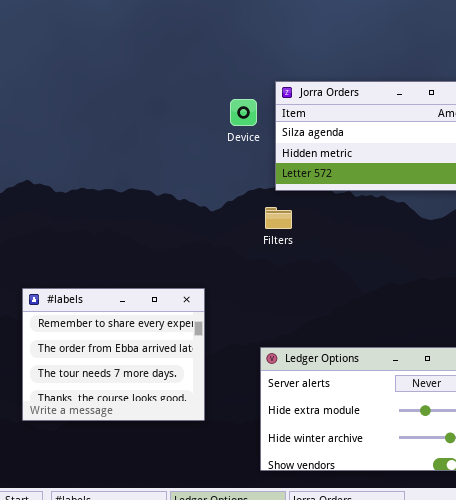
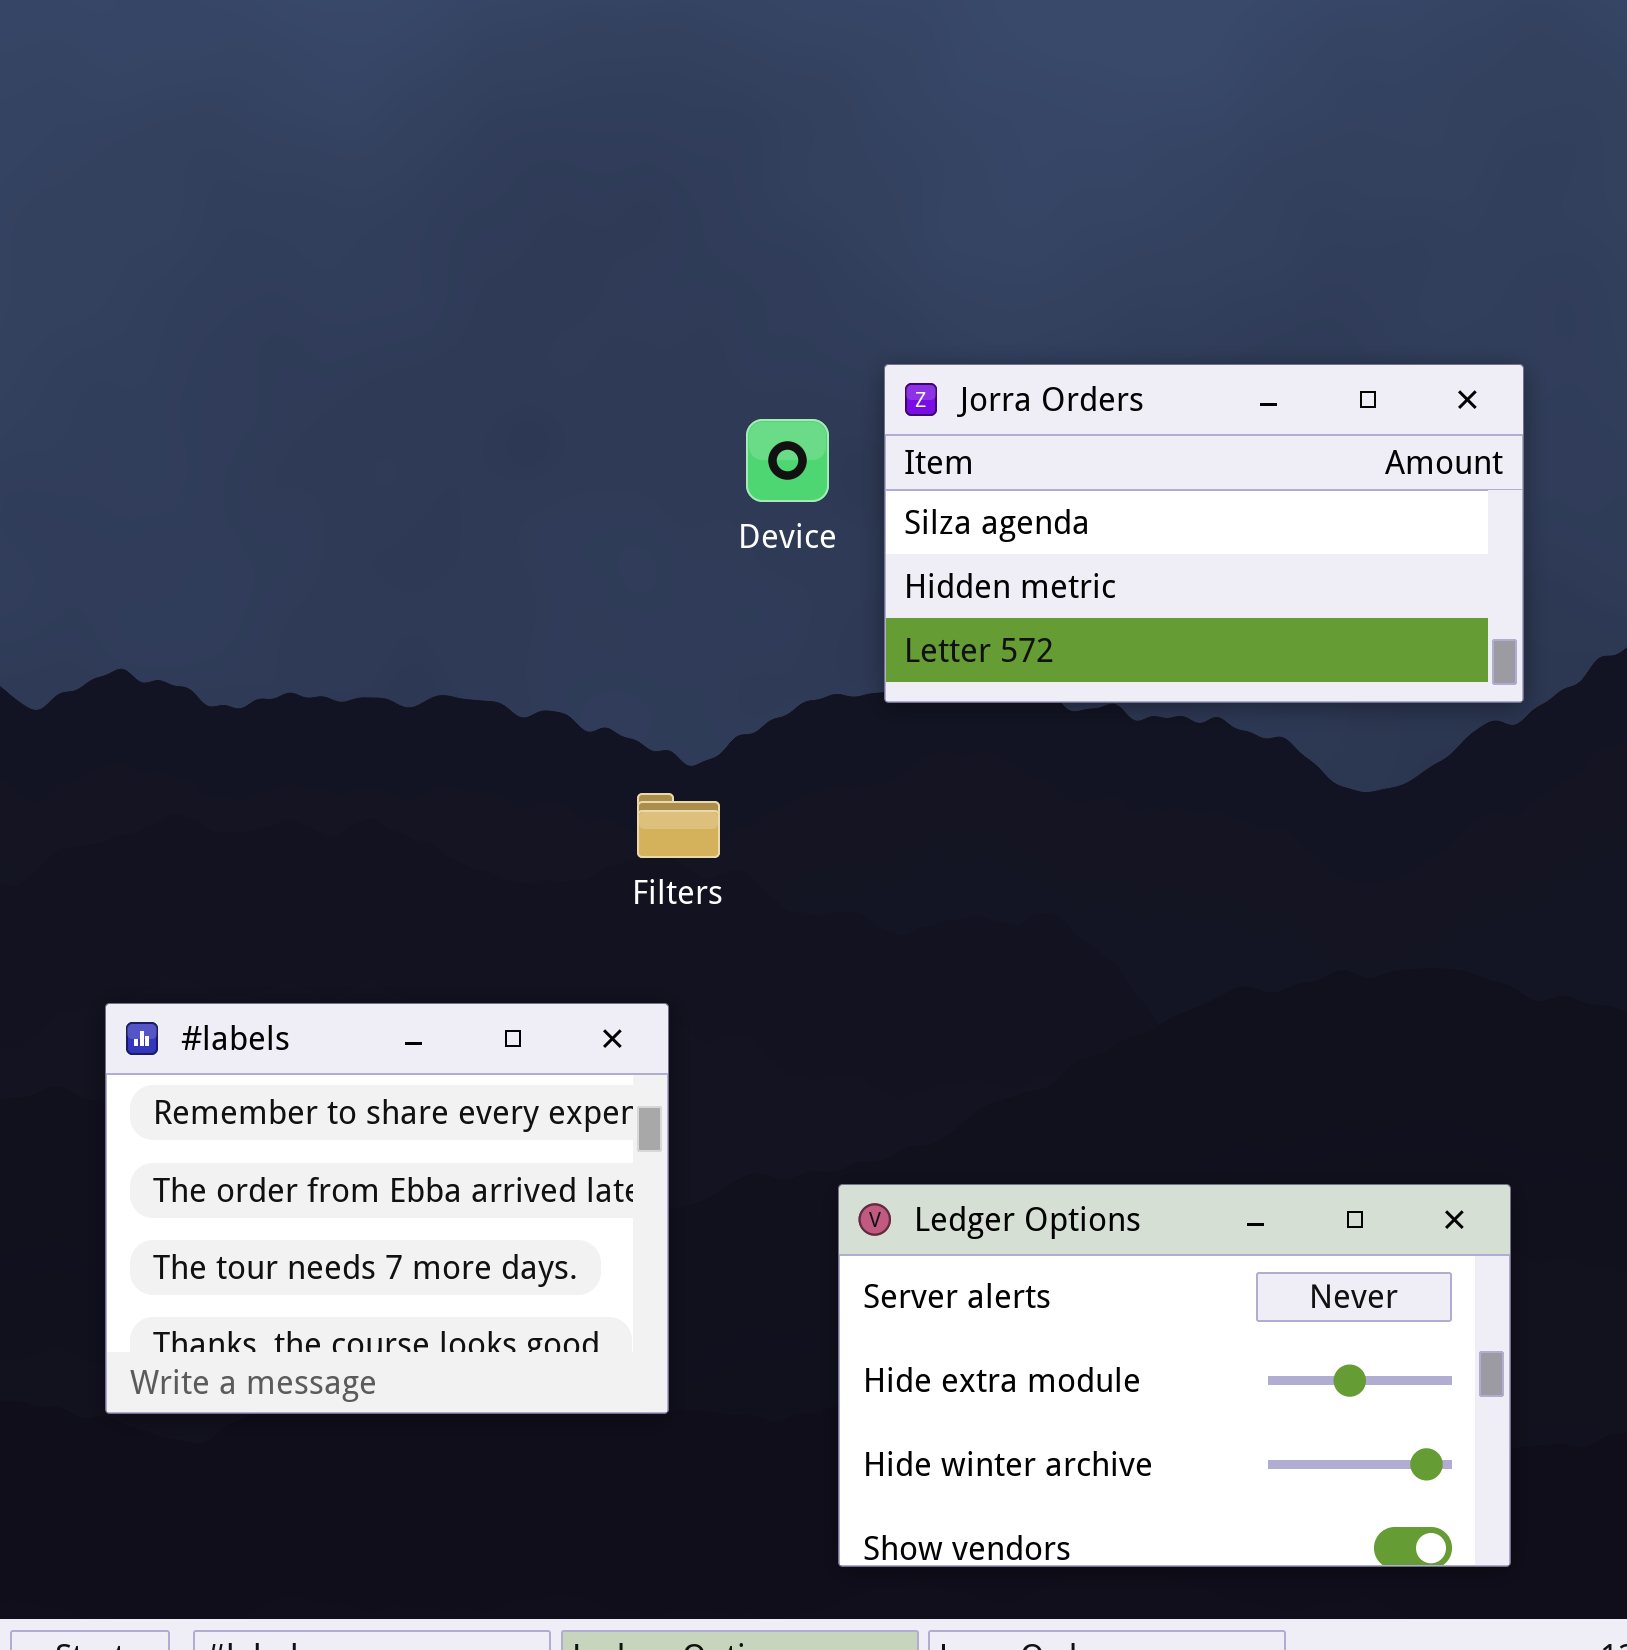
Filters: [265,207,292,229] -> [637,793,720,858], moved

